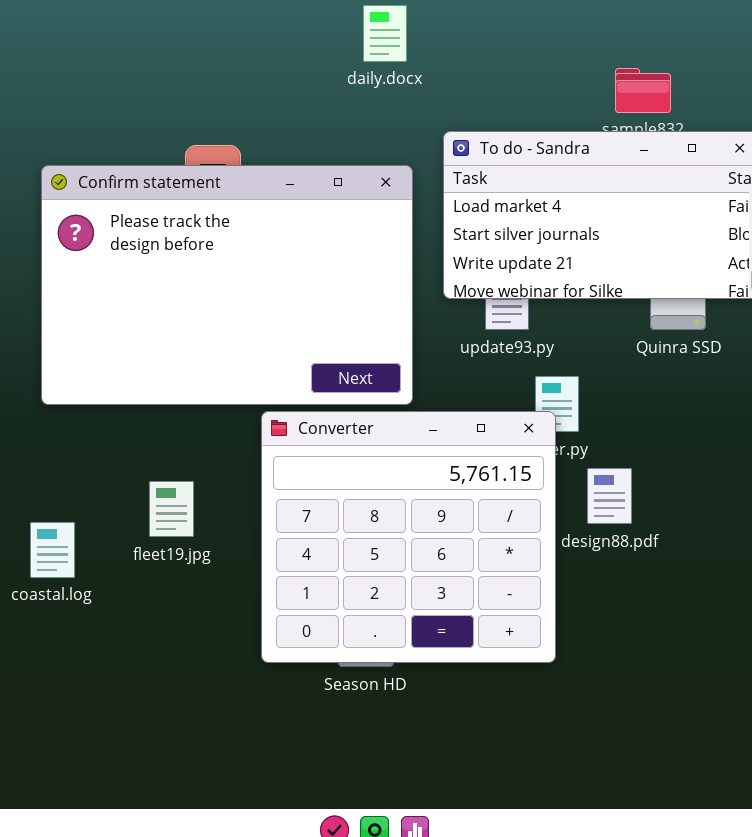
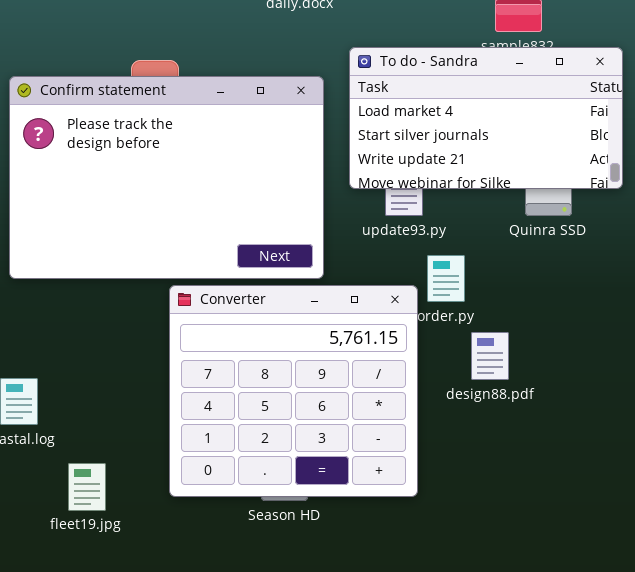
Converter: [261,411,556,663] -> [169,285,418,497], moved
fleet19.jpg: [149,481,194,537] -> [68,463,106,511], moved

